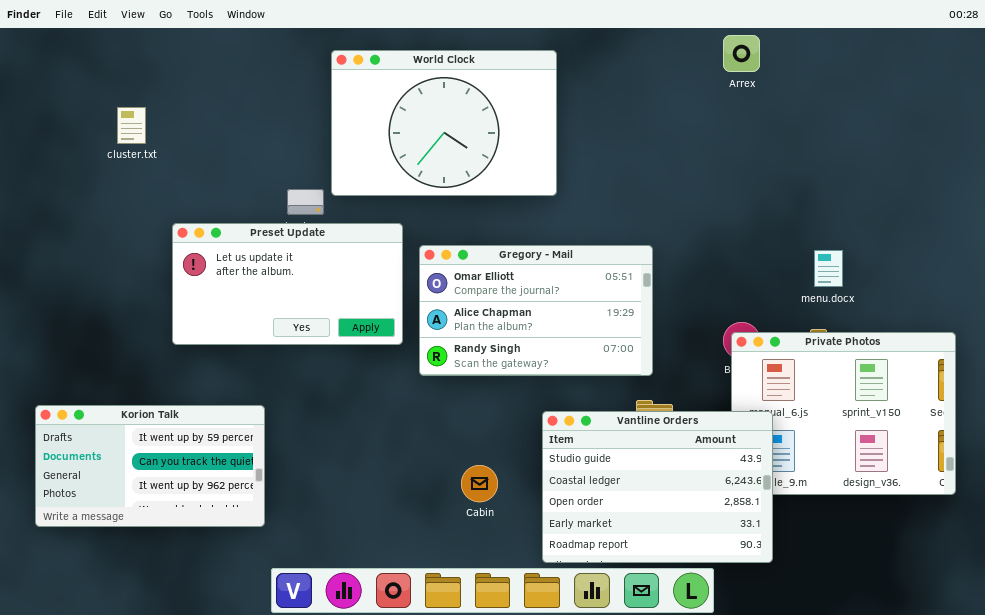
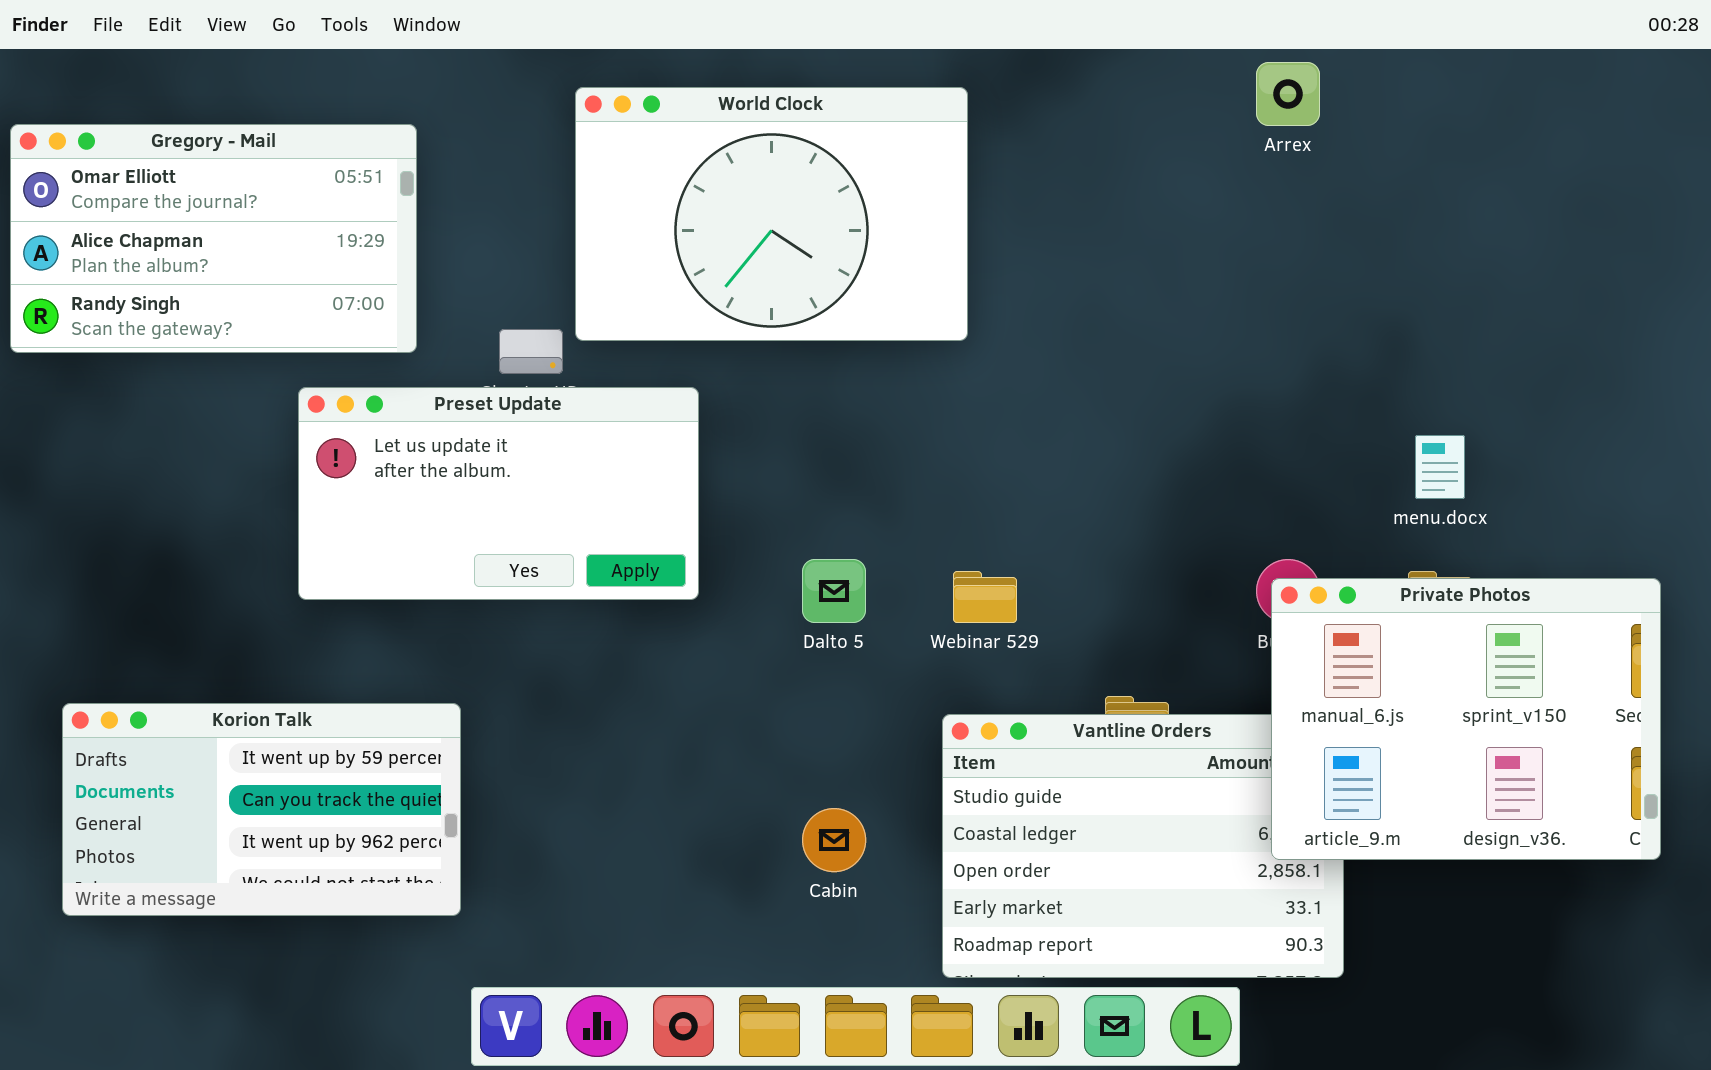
Gregory - Mail: [419,245,653,376] -> [10,124,417,353], moved
Private Photos: [731,332,956,495] -> [1271,578,1661,860], raised

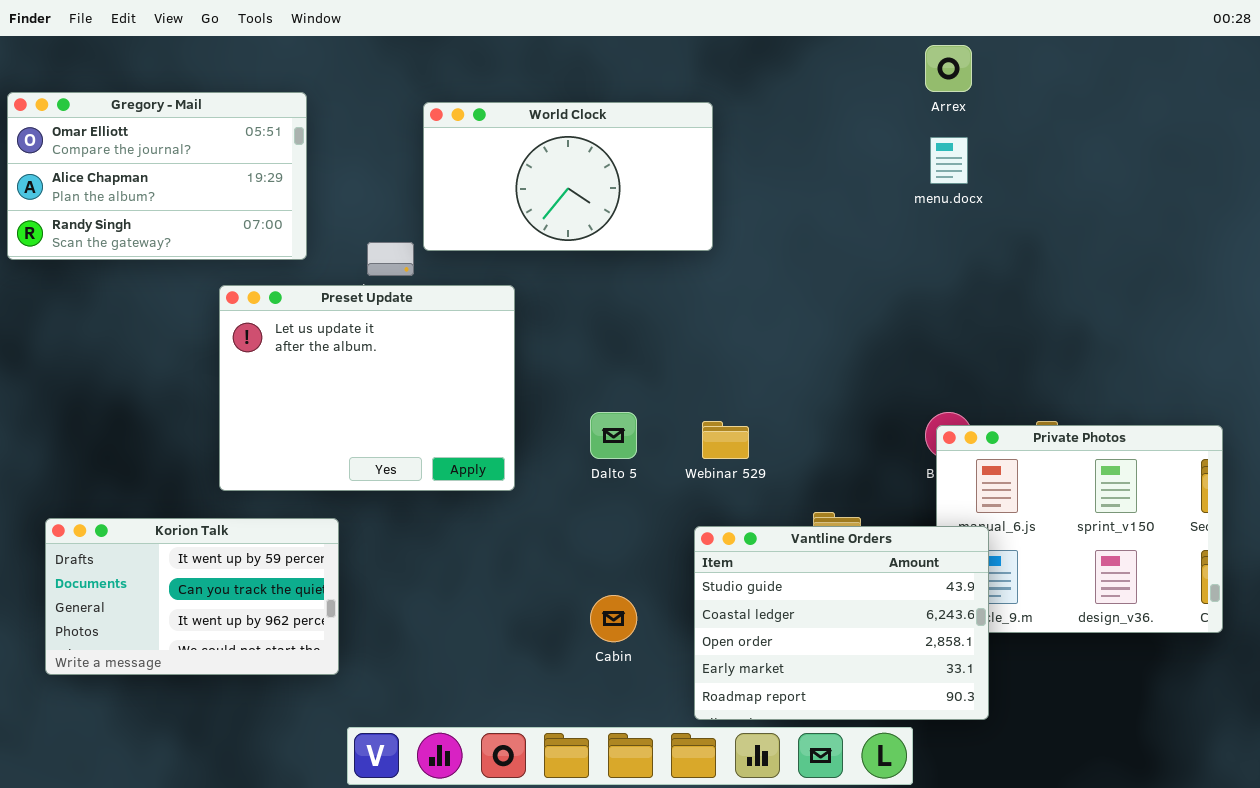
World Clock: [575,87,968,341] -> [423,102,713,251], resized
Preset Update: [298,387,699,600] -> [219,285,515,491], resized
menu.docx: [1415,435,1465,499] -> [930,137,968,184], moved
Vantline Orders: [942,714,1344,978] -> [694,526,989,720], raised

